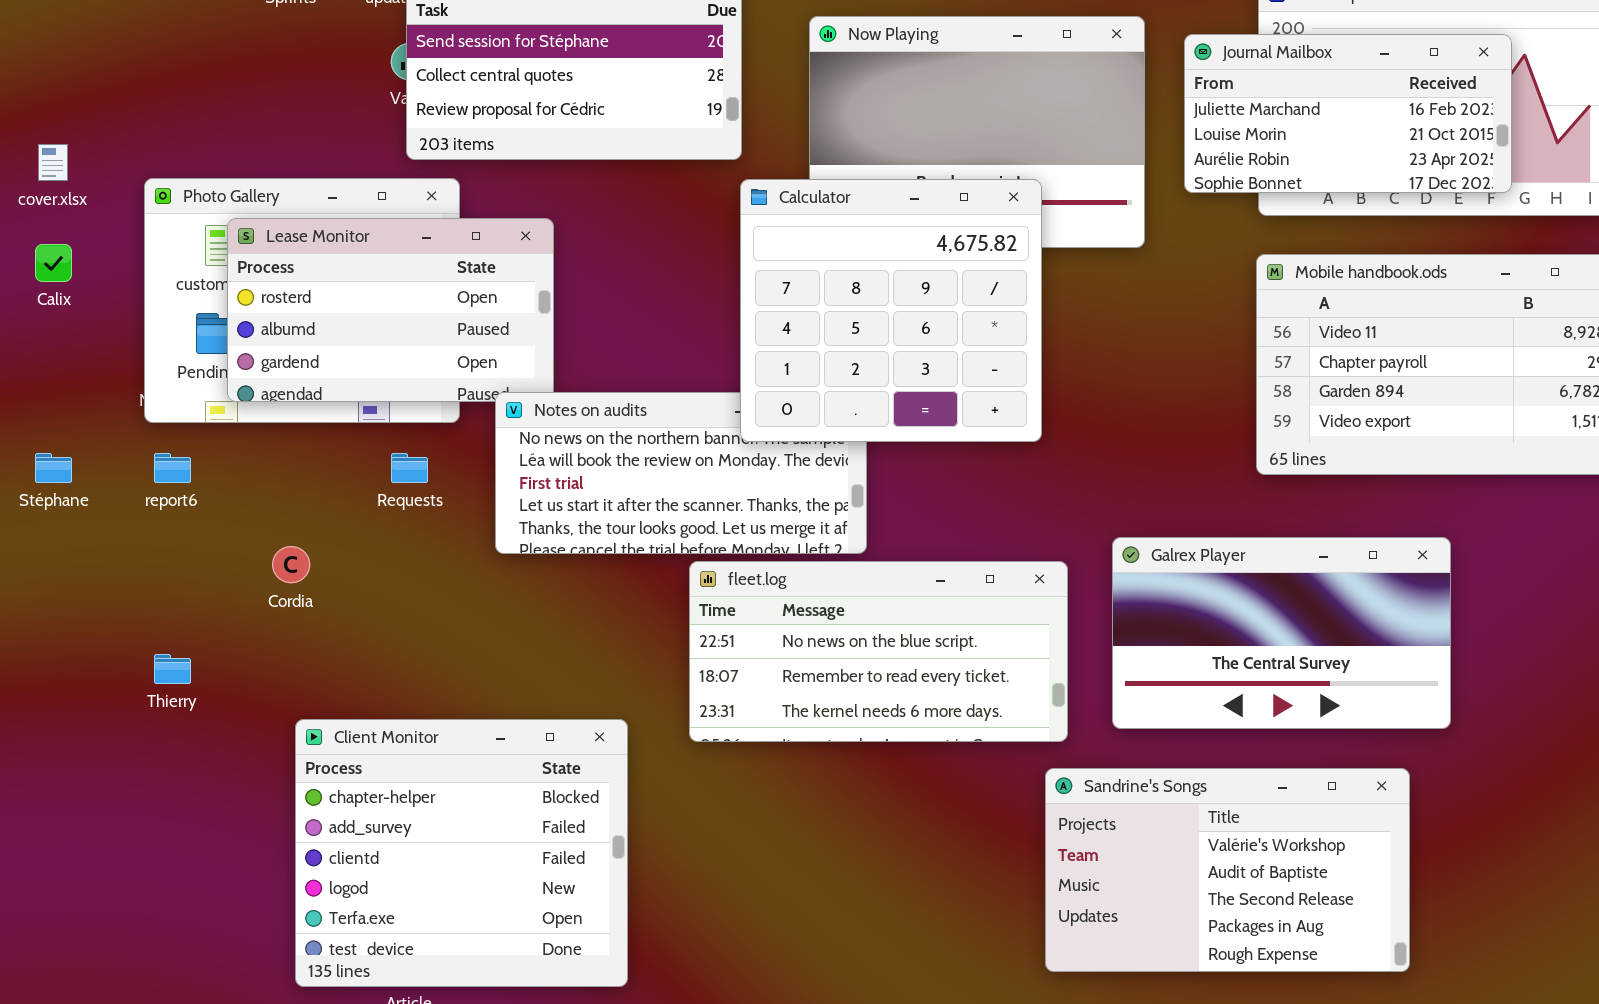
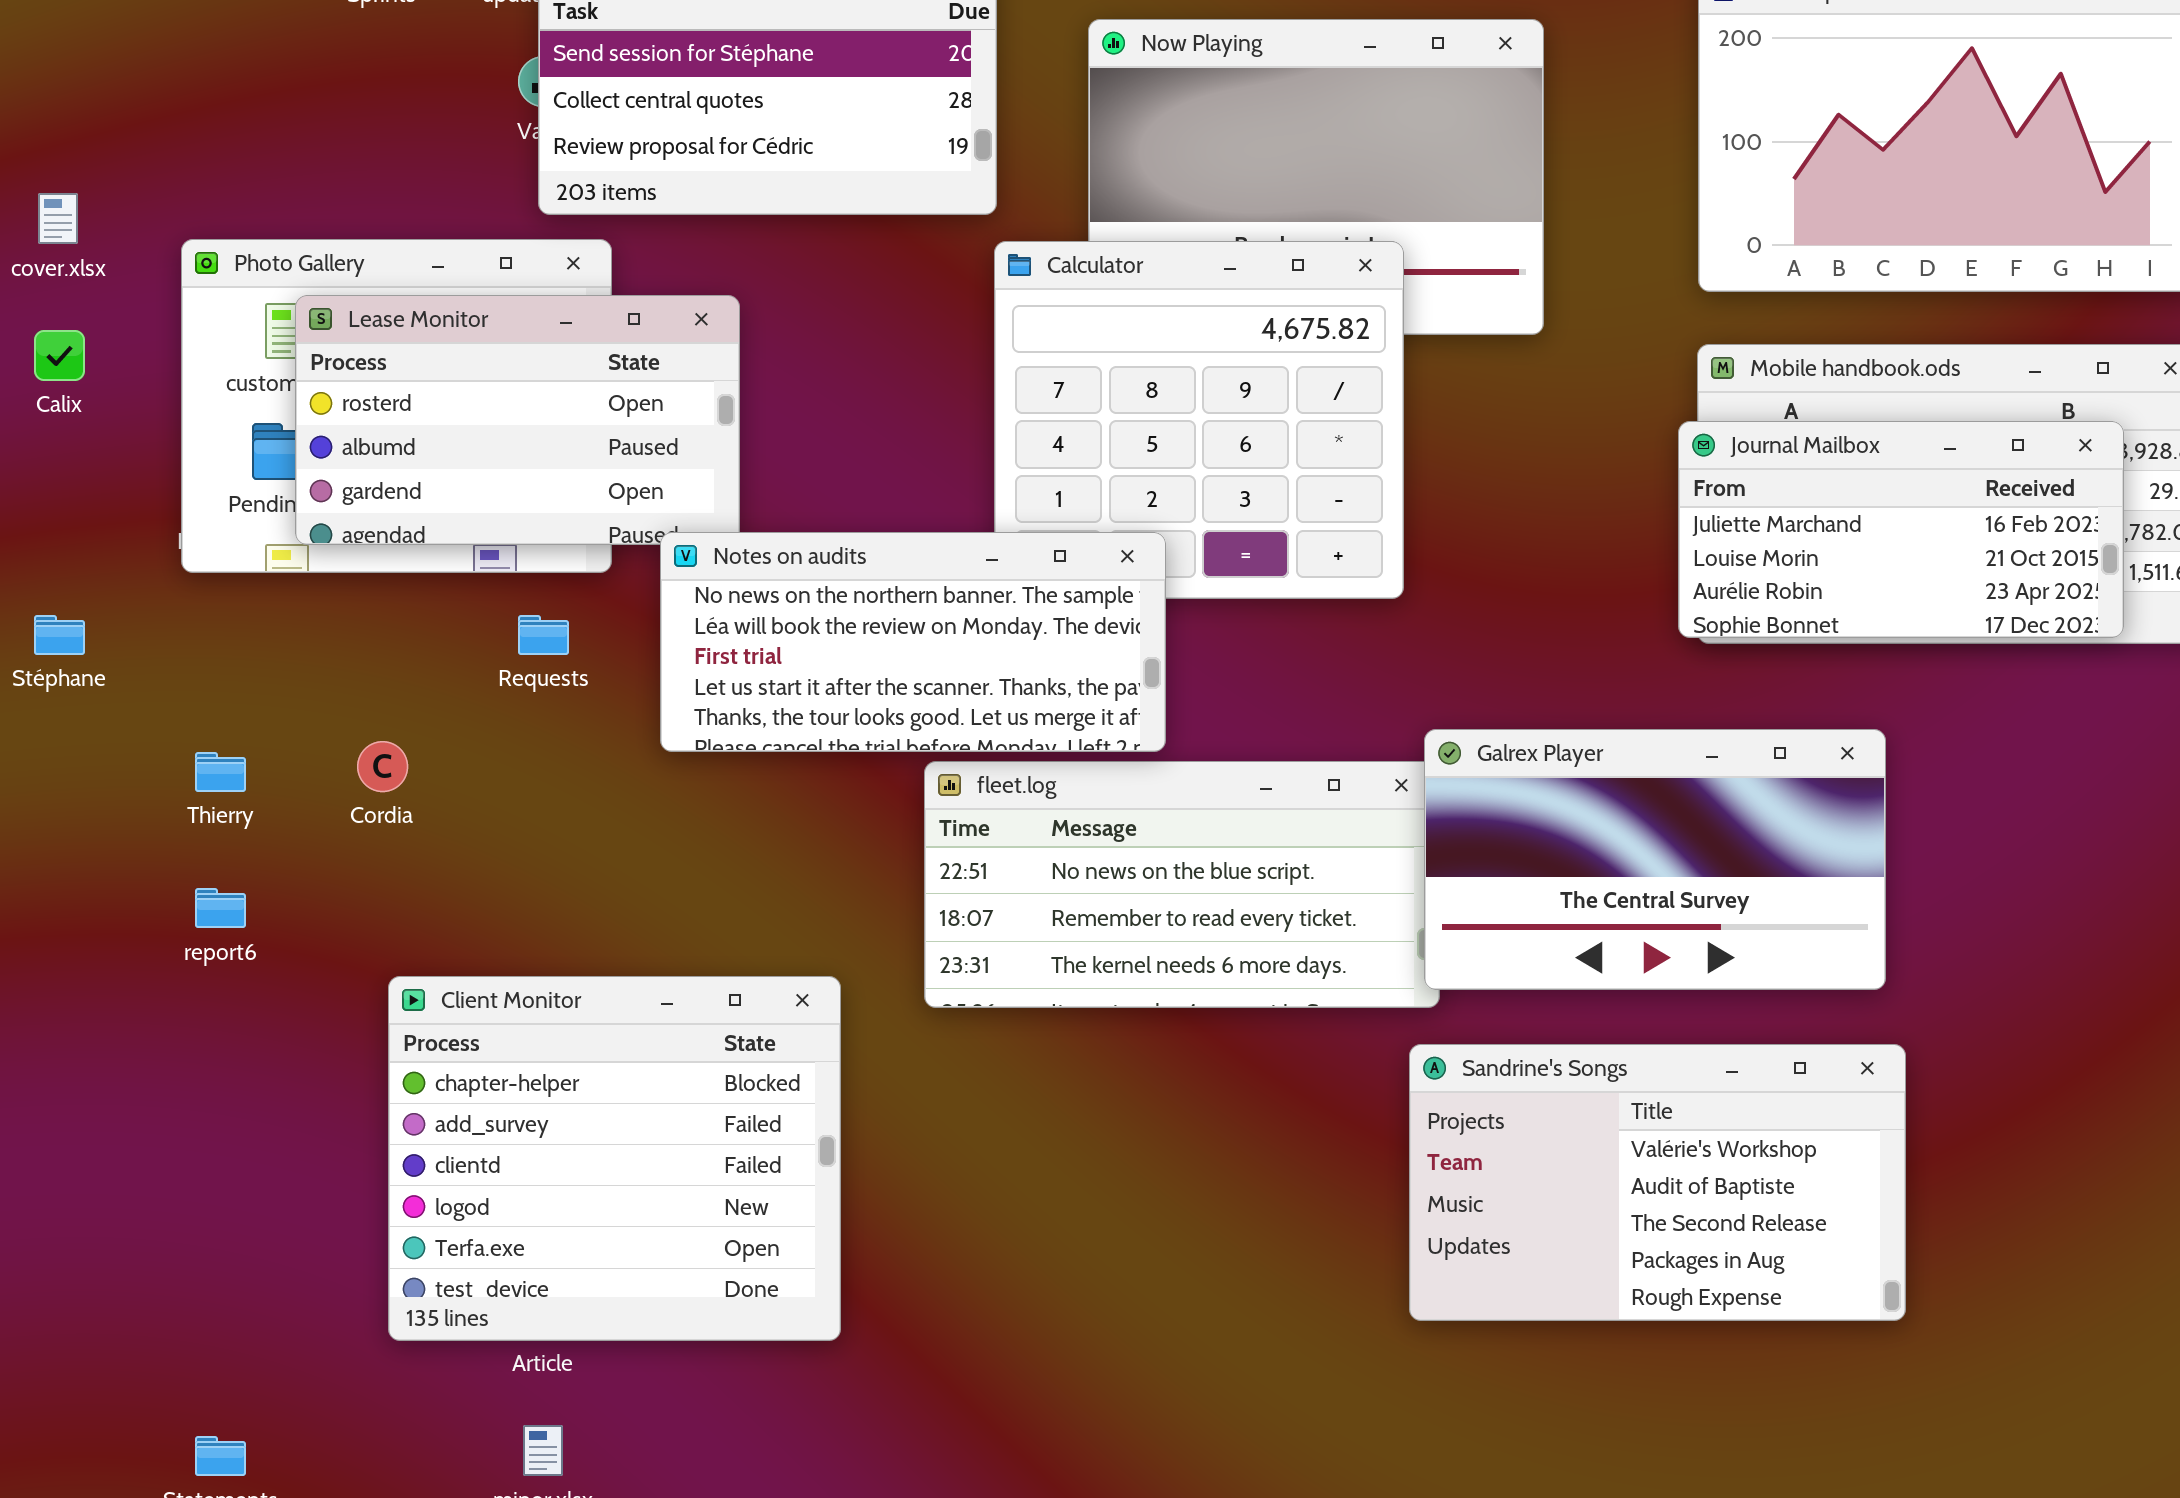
Journal Mailbox: [1184,34,1512,193] -> [1678,421,2124,638], moved
Notes on audits: [495,392,867,554] -> [660,532,1166,752], raised
report6: [154,453,191,483] -> [195,888,246,928], moved
Galrex Player: [1112,537,1451,729] -> [1424,729,1886,990], moved
Thierry: [154,654,191,684] -> [195,752,246,792], moved

